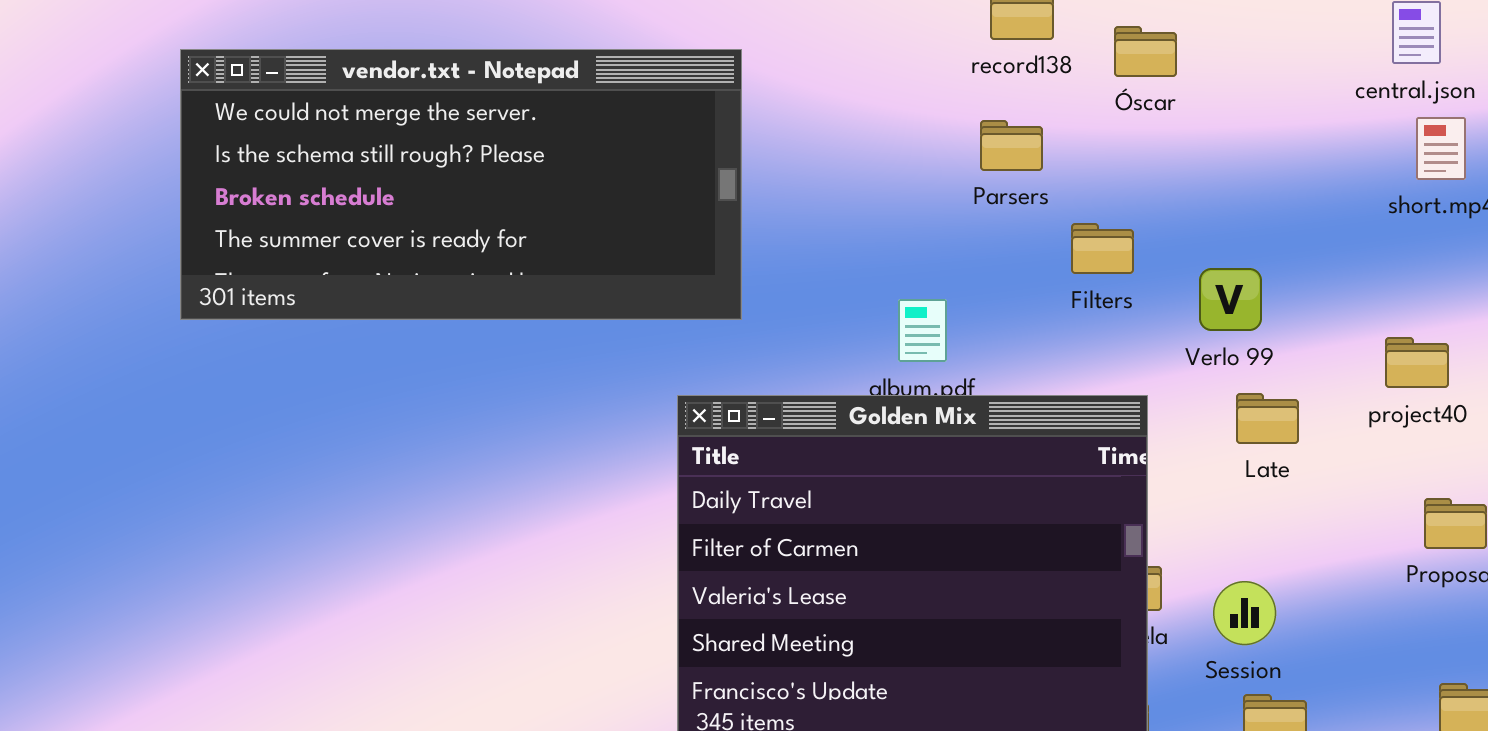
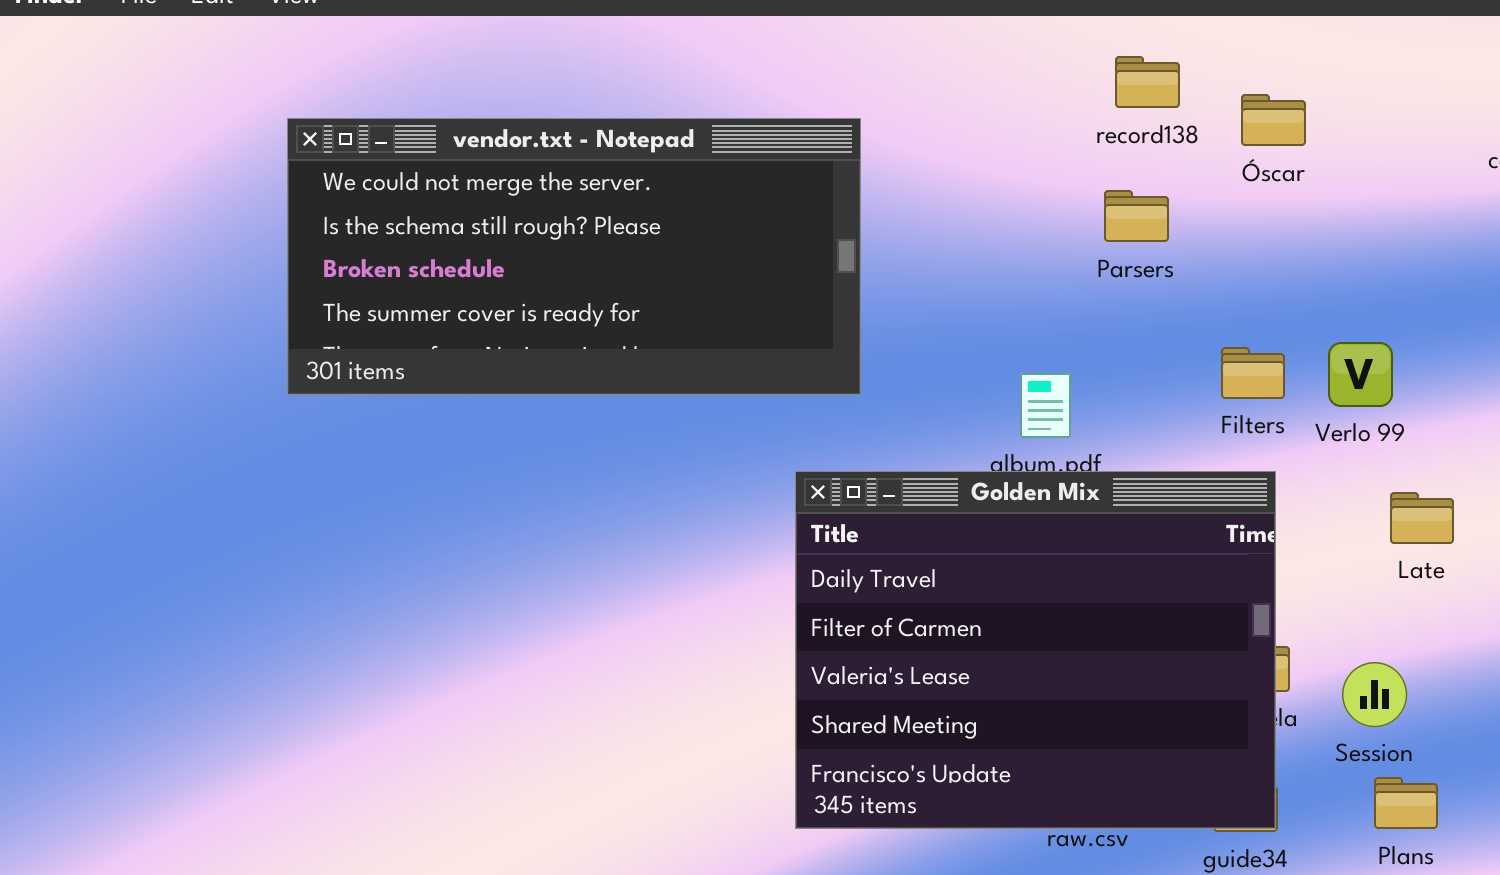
Filters: [1071,223,1134,274] -> [1221,347,1285,399], moved
Late: [1236,393,1299,444] -> [1390,492,1454,544], moved

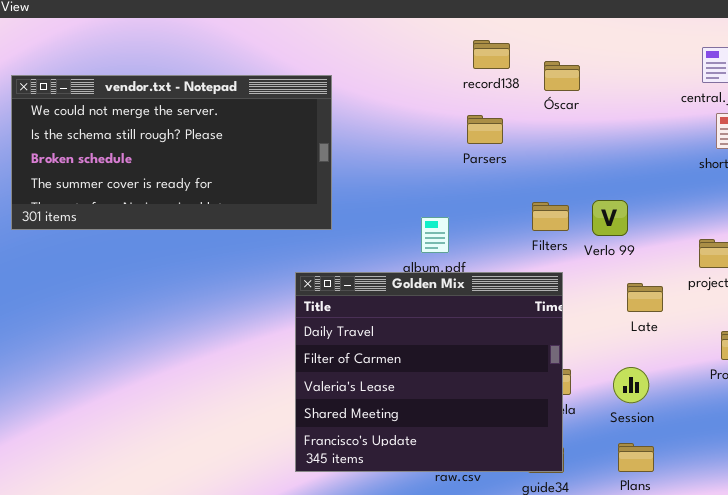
Session: [1342,662,1407,727] -> [613,367,649,403], moved

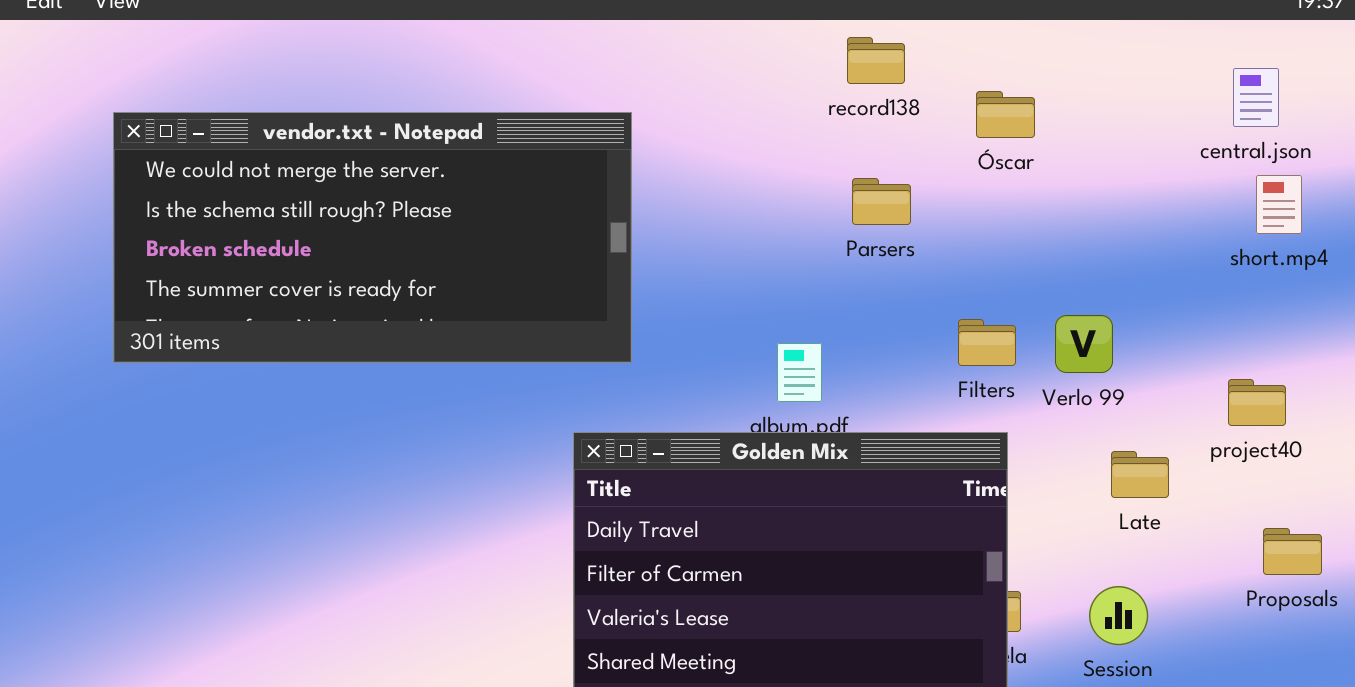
record138: [473,40,510,69] -> [847,37,905,84], moved

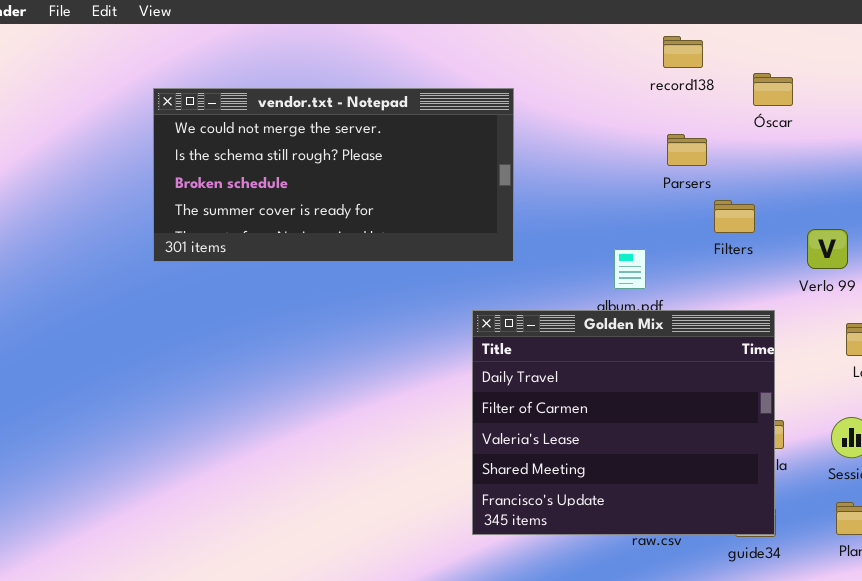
Filters: [958,319,1016,366] -> [714,200,755,233], moved

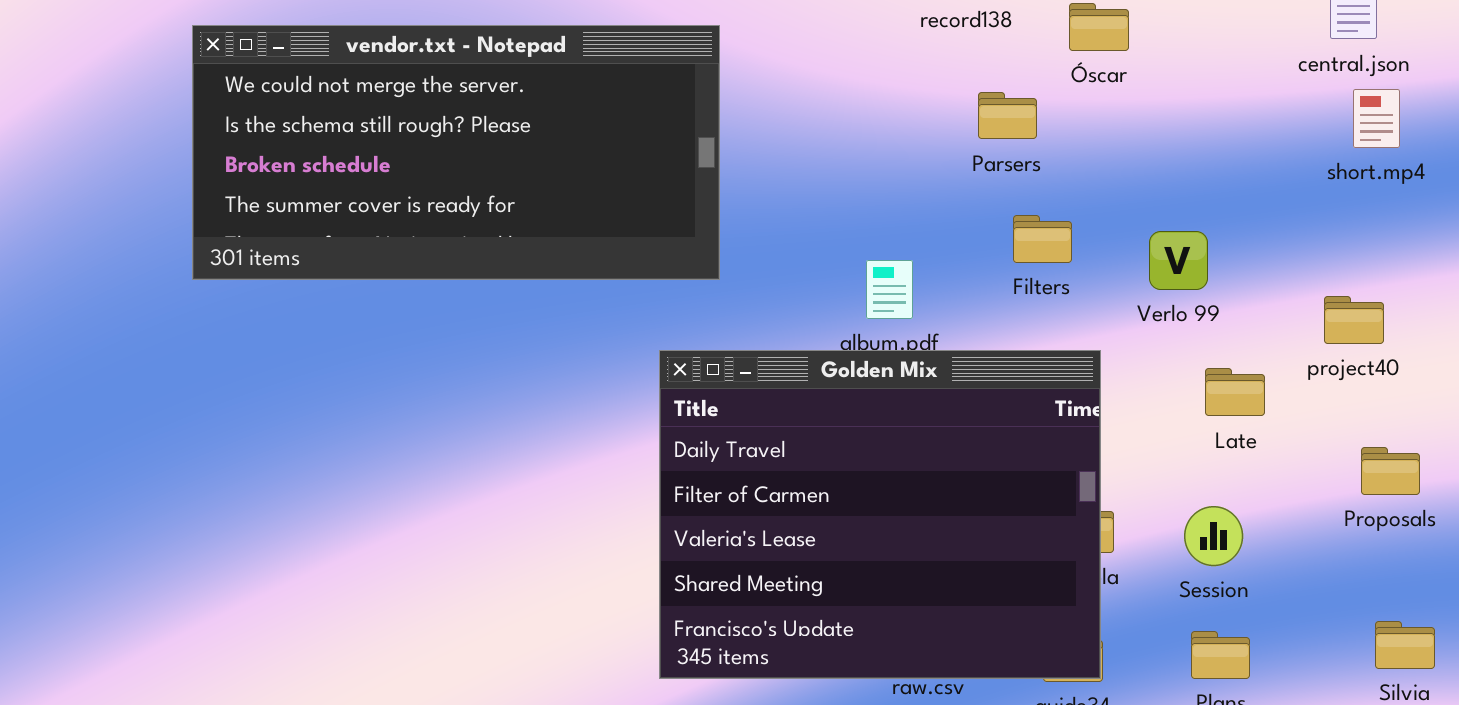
Parsers: [667,134,707,166] -> [978,92,1037,139], moved
Filters: [714,200,755,233] -> [1013,215,1072,263], moved

